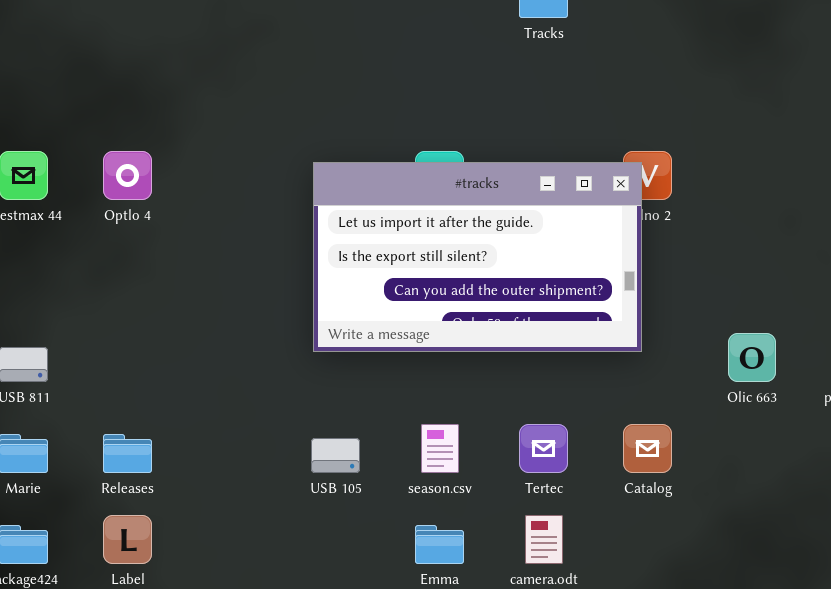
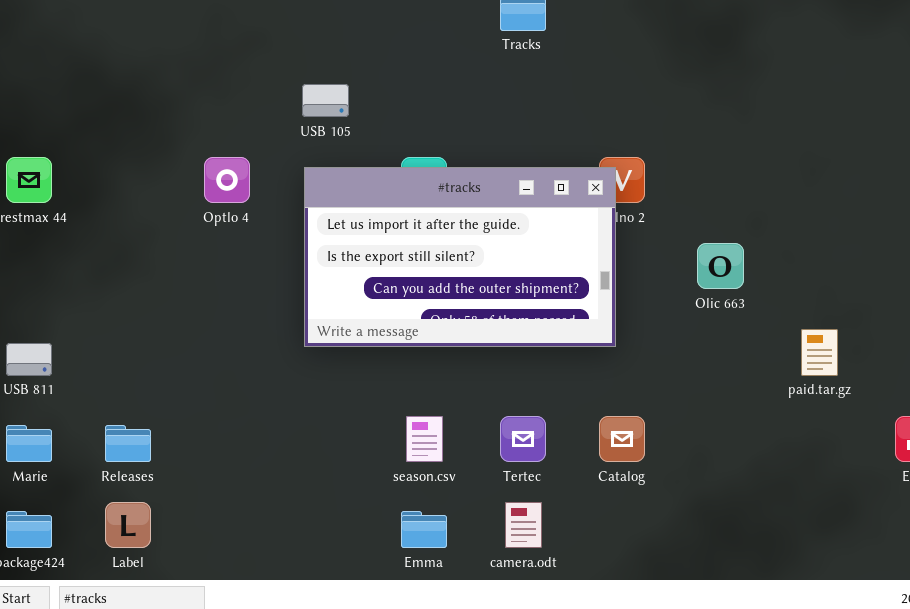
Optlo 4: [103,151,152,200] -> [204,157,250,203], moved
Olic 663: [728,333,776,382] -> [697,243,744,289], moved
USB 105: [311,438,360,473] -> [302,84,349,117], moved

